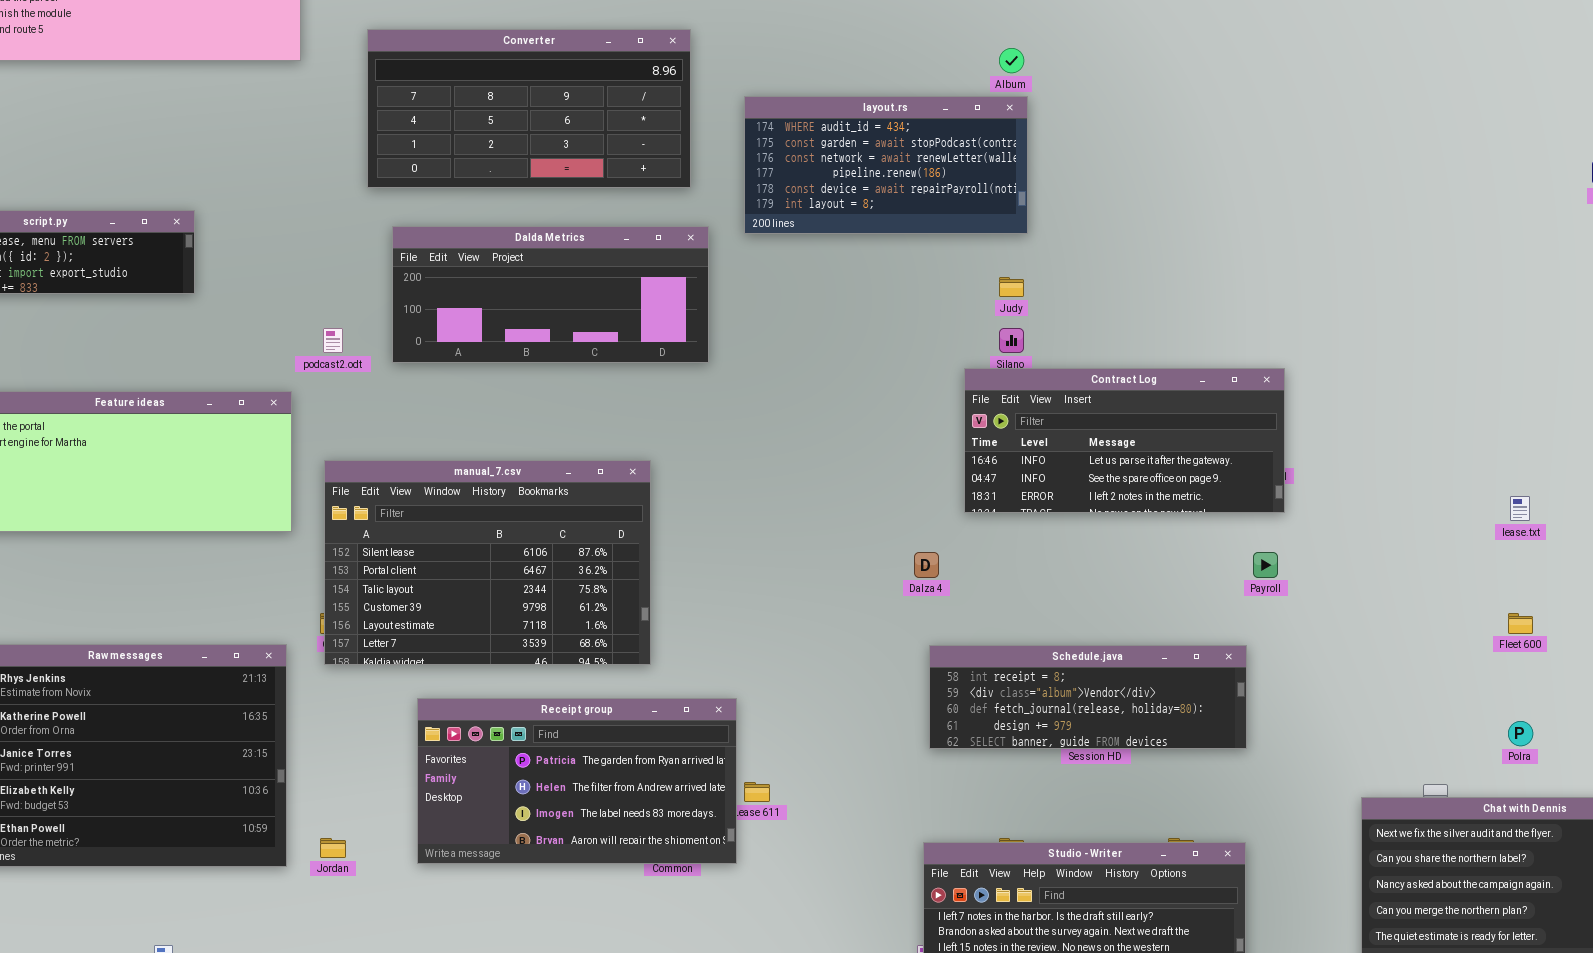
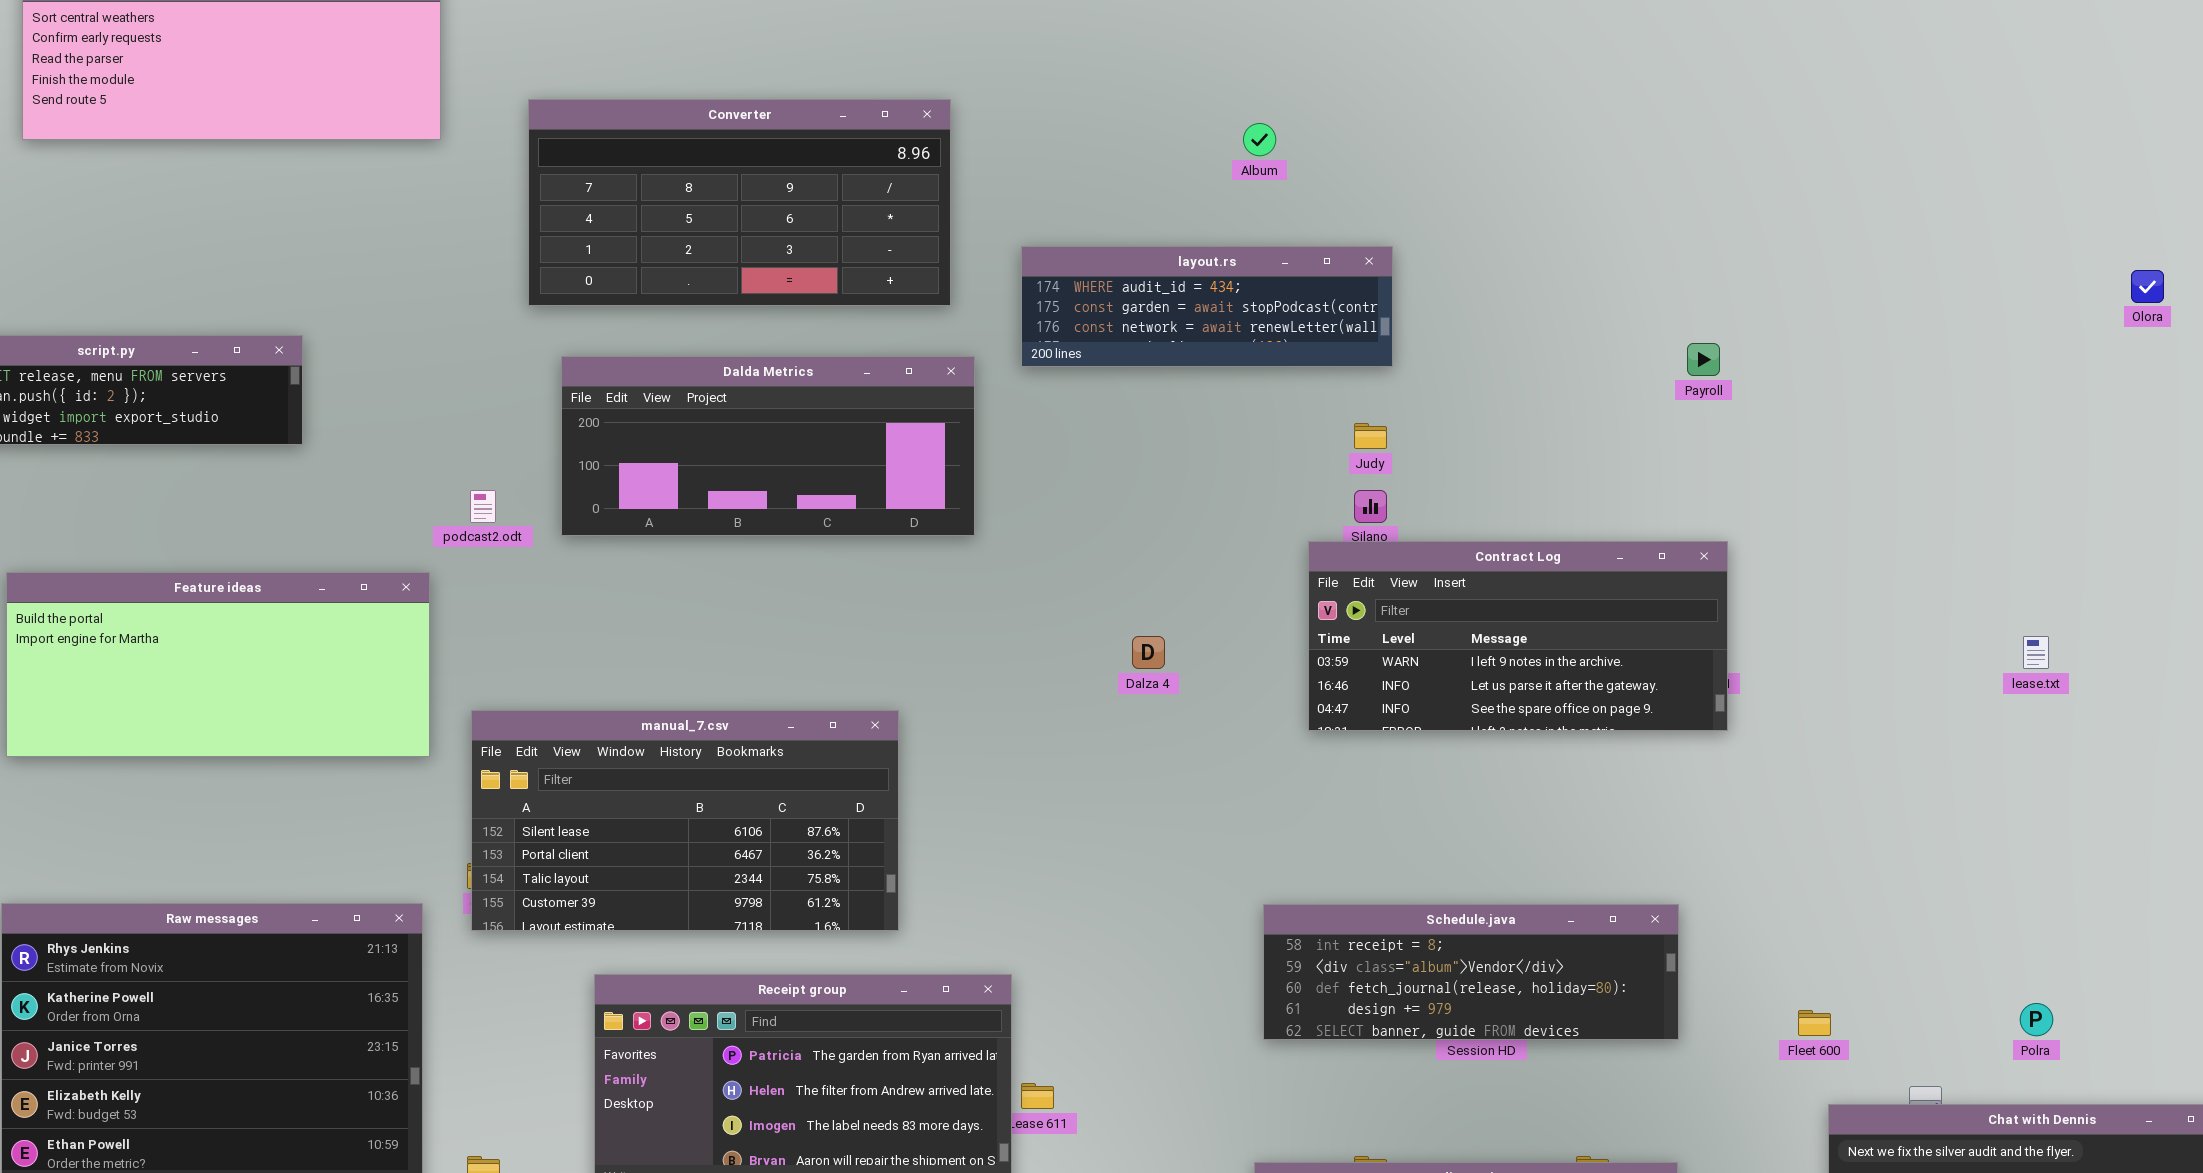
Album: [999,48,1024,73] -> [1243,123,1276,156], moved
layout.rs: [744,96,1028,234] -> [1021,246,1393,367], resized
Contract Log: [964,368,1285,513] -> [1308,541,1728,731], scrolled up 1 row
manual_7.csv: [324,460,651,665] -> [471,710,899,931], resized
lease.txt: [1510,496,1530,521] -> [2023,636,2049,669], moved
Dalza 4: [914,552,939,578] -> [1132,636,1165,669], moved
Payroll: [1253,552,1278,578] -> [1687,343,1720,376], moved
Fleet 600: [1508,613,1533,634] -> [1798,1010,1831,1036], moved

